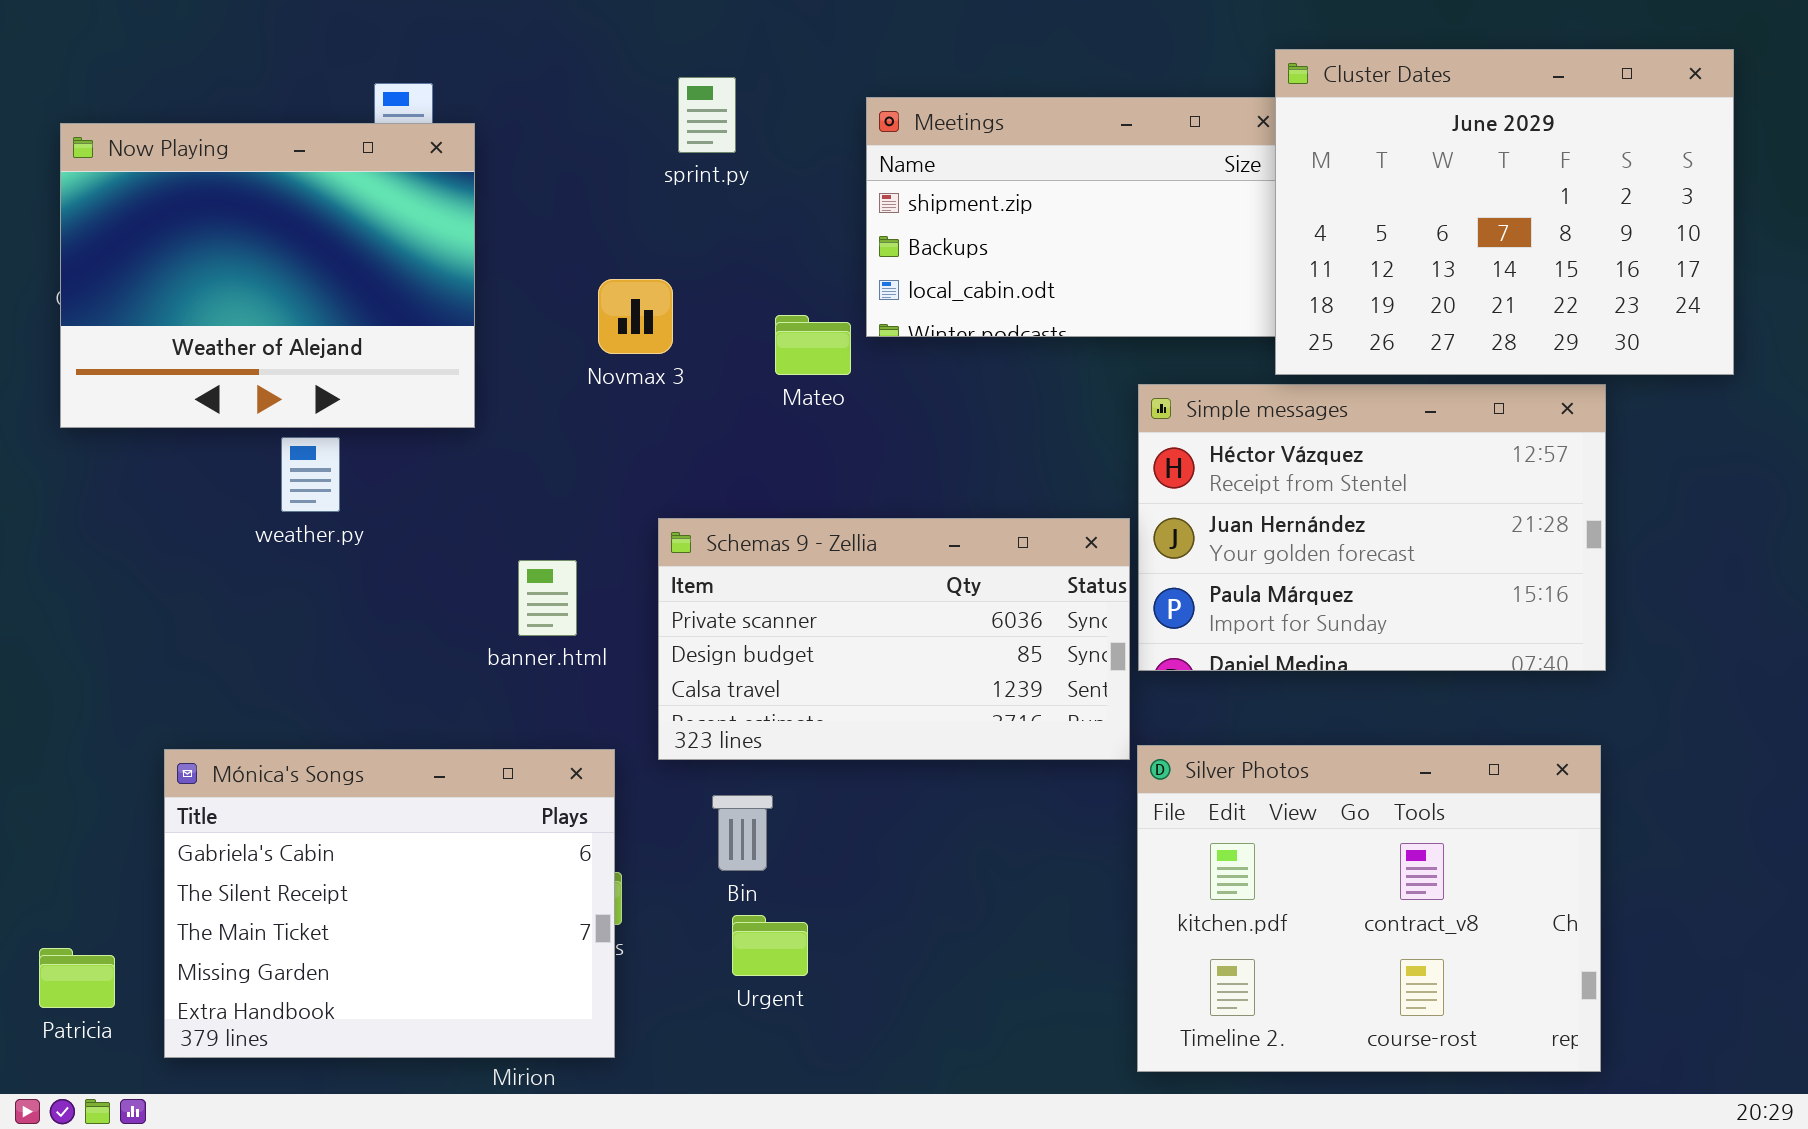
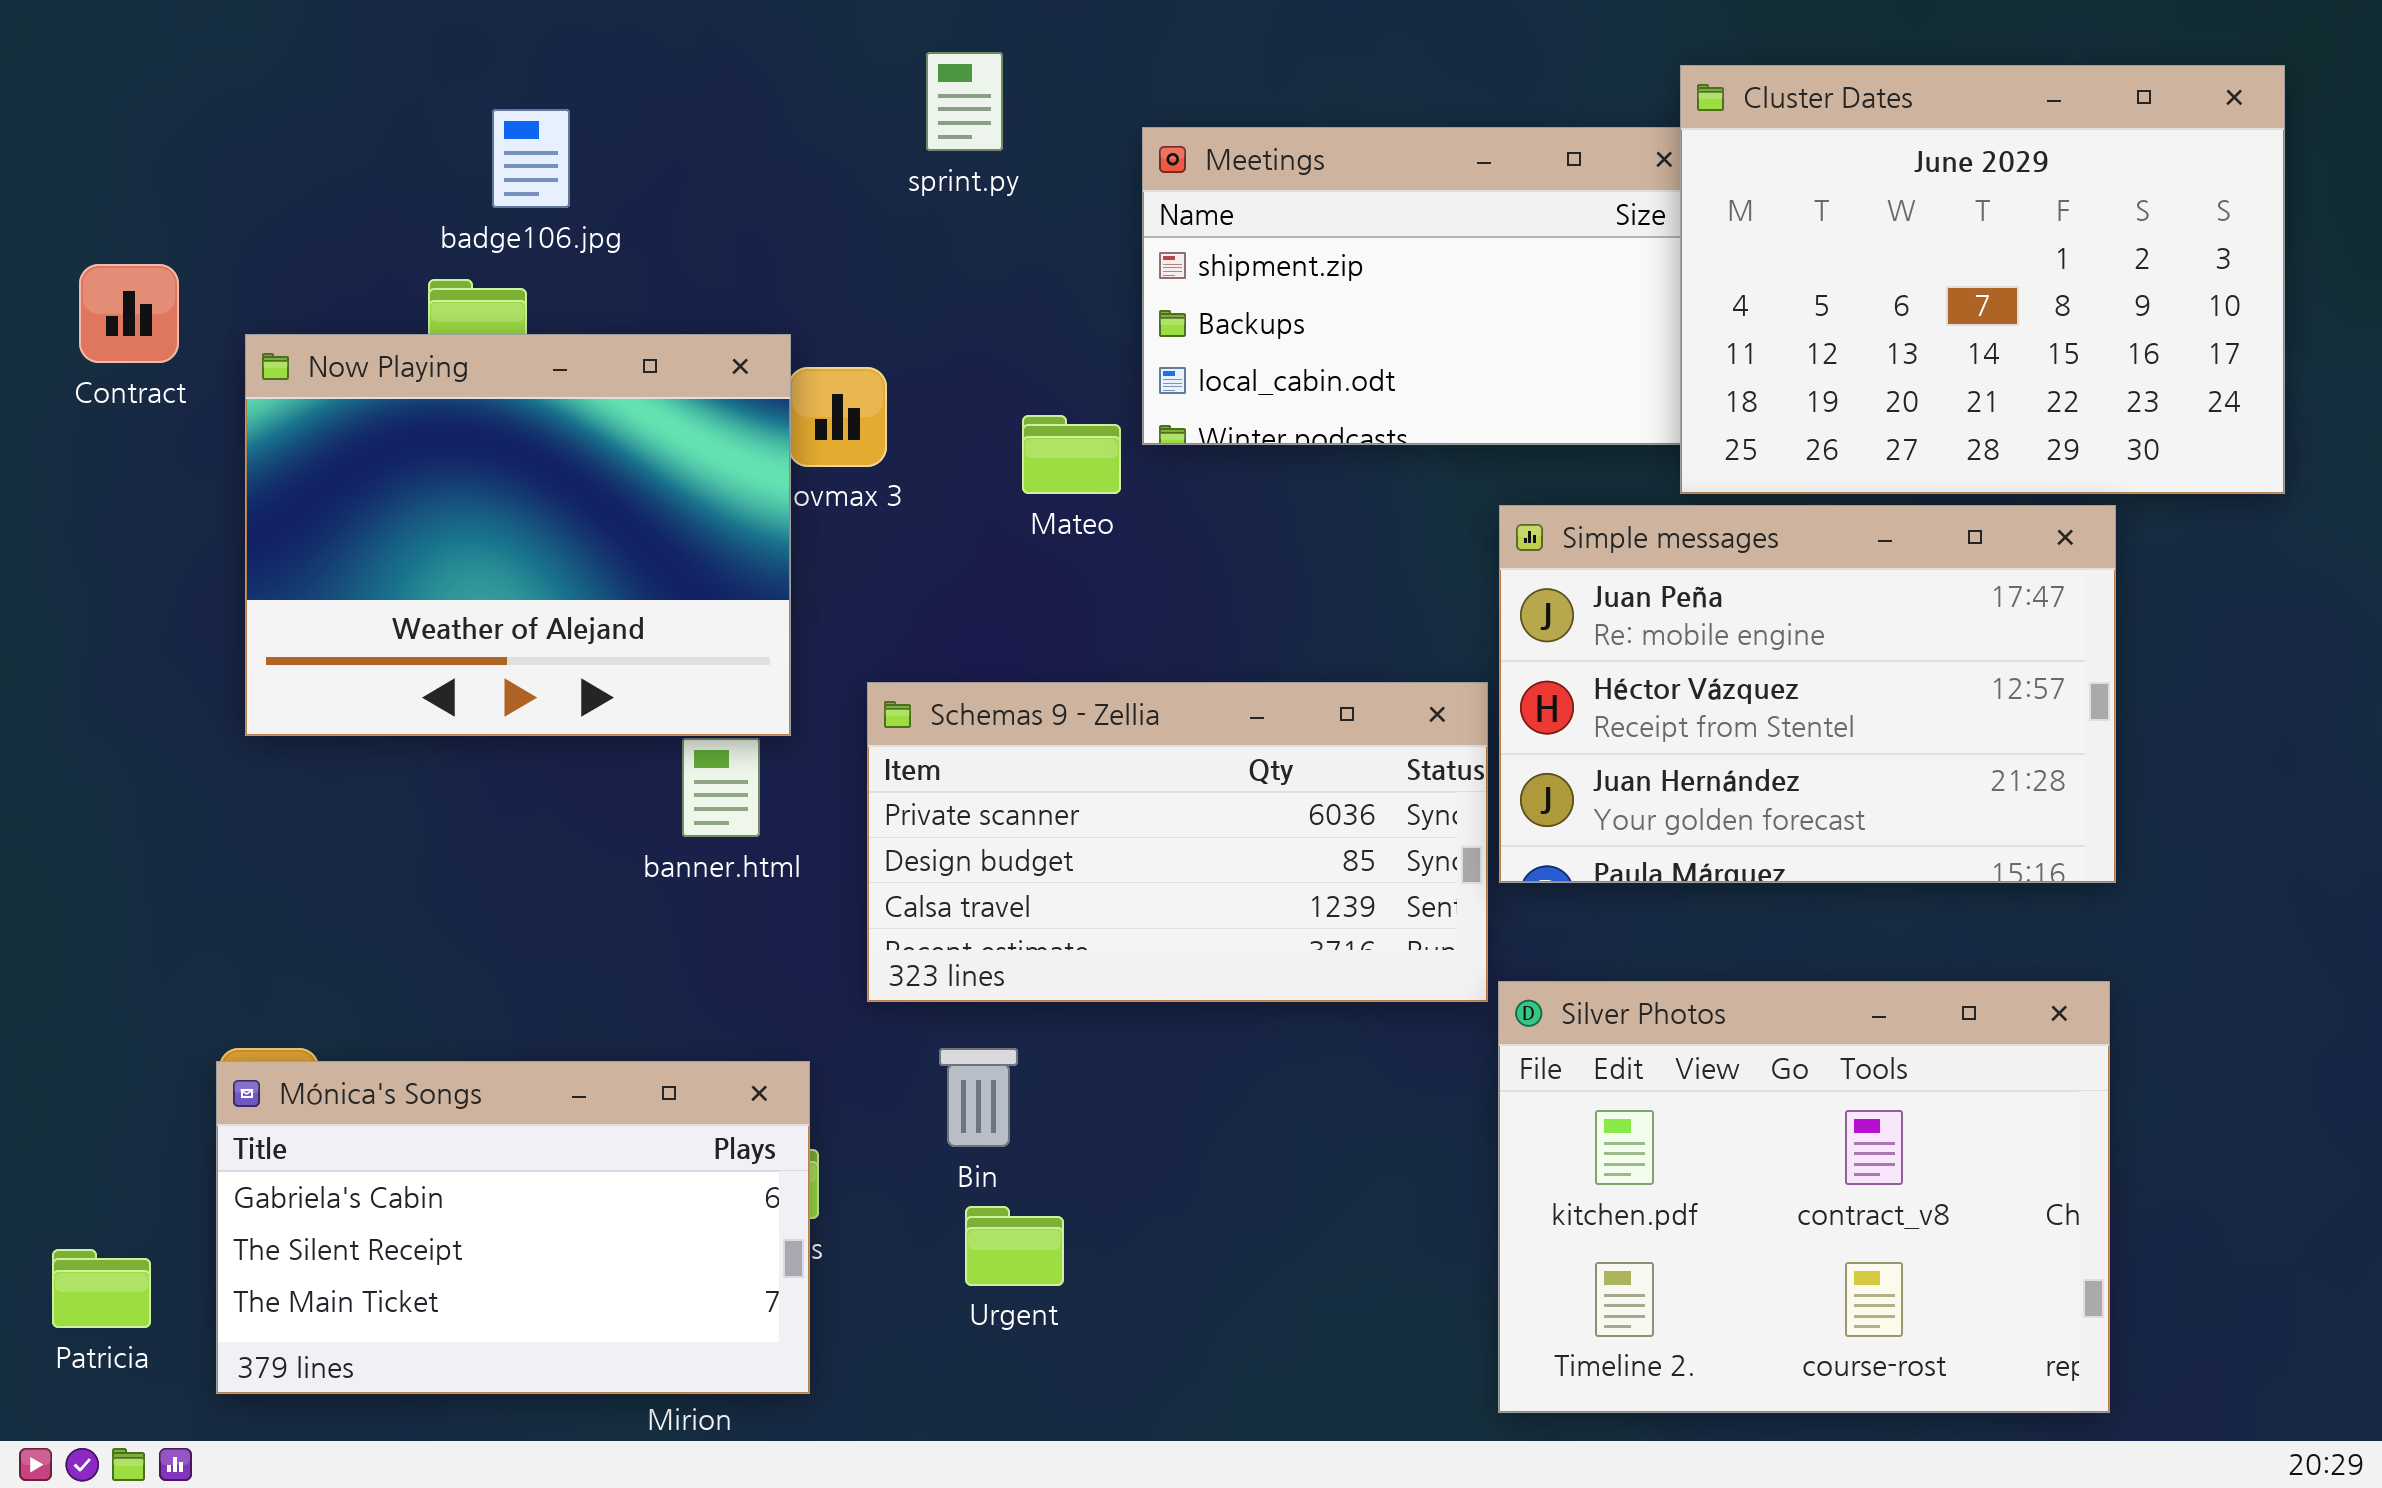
sprint.py: [678,77,736,153] -> [926,52,1003,151], moved
Now Playing: [60,123,475,428] -> [245,334,791,736], moved
Simple messages: [1138,384,1606,671] -> [1499,505,2116,883], scrolled up 1 row
Mónica's Songs: [164,749,615,1058] -> [216,1061,810,1394], resized

